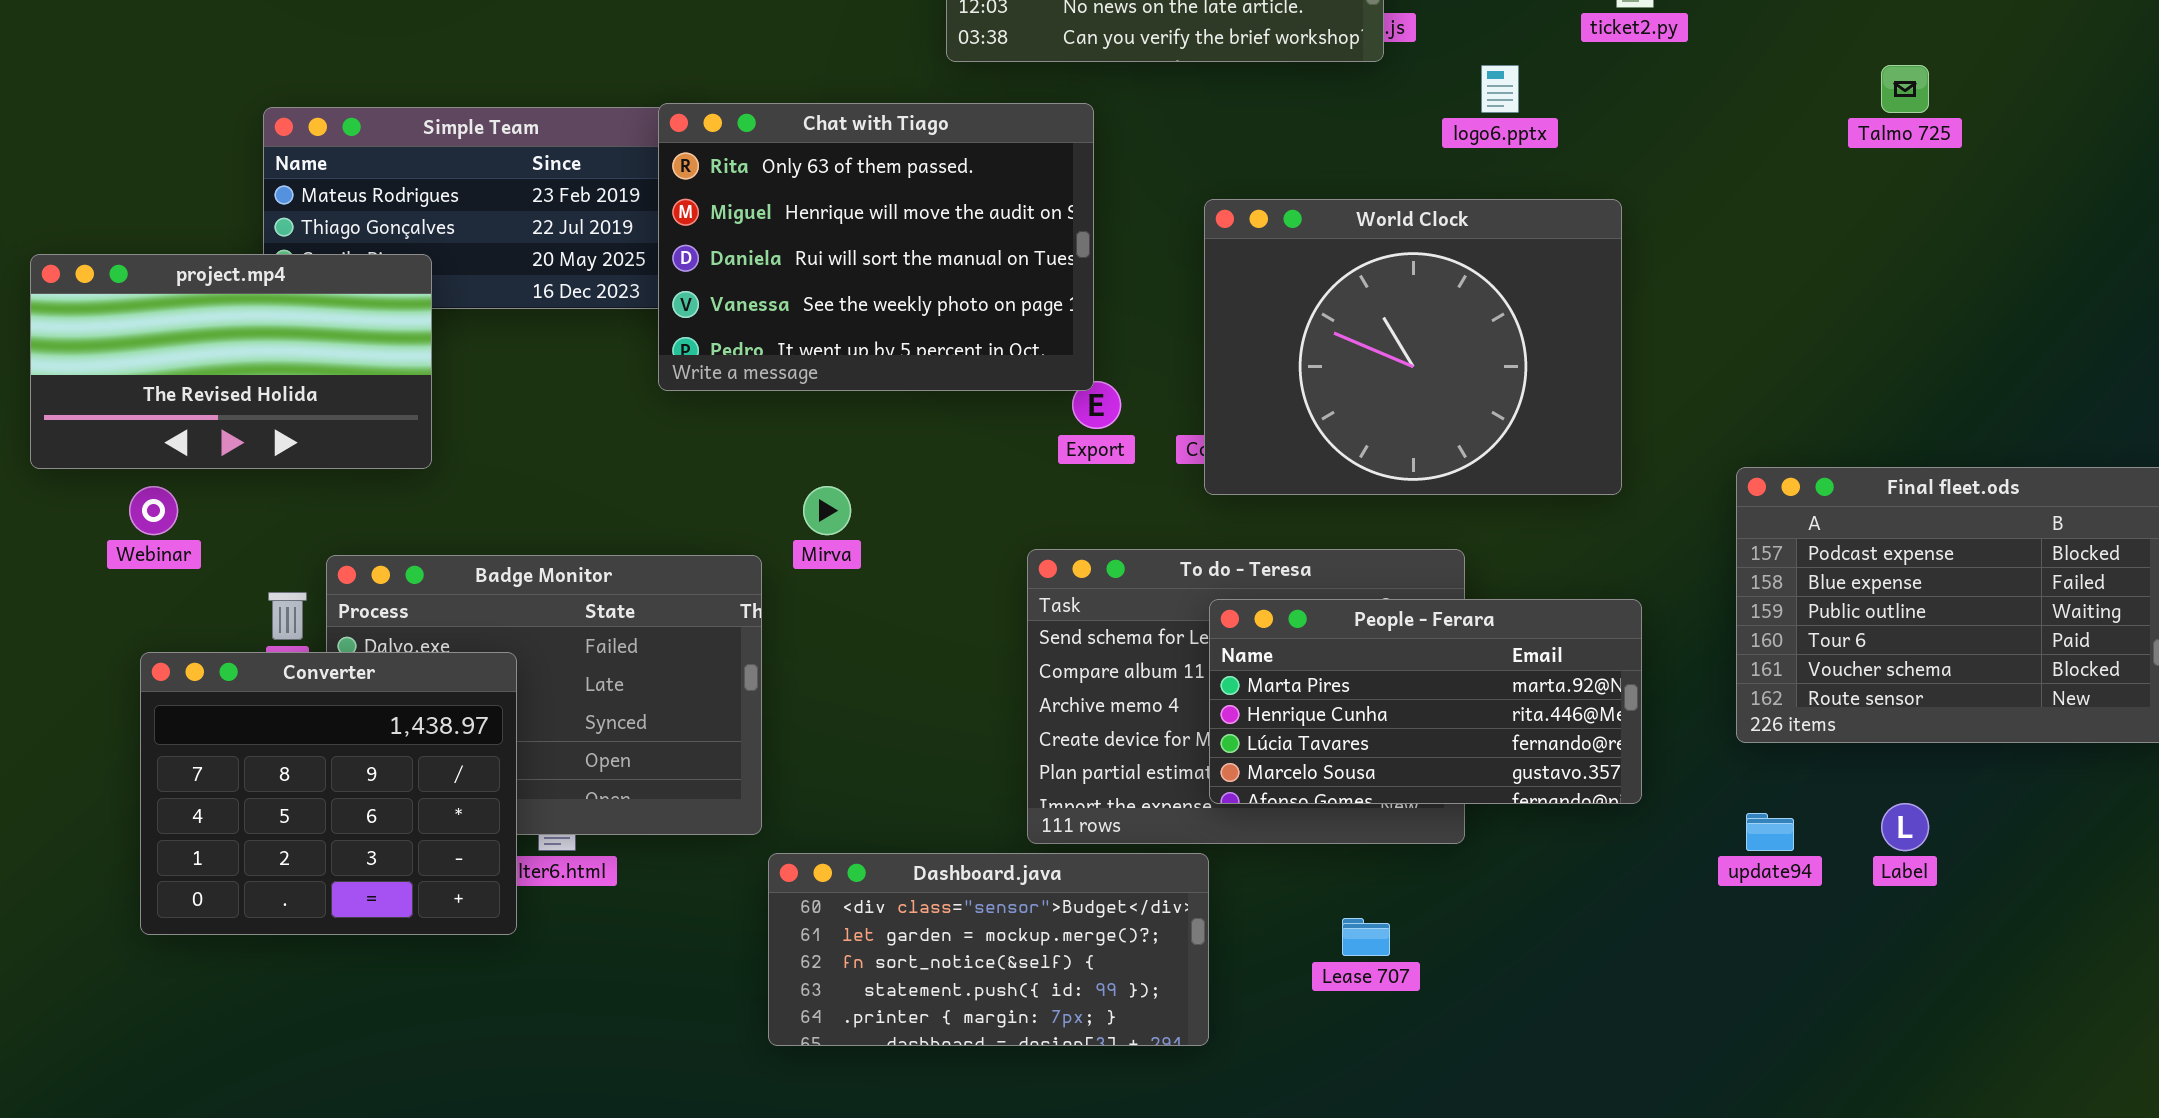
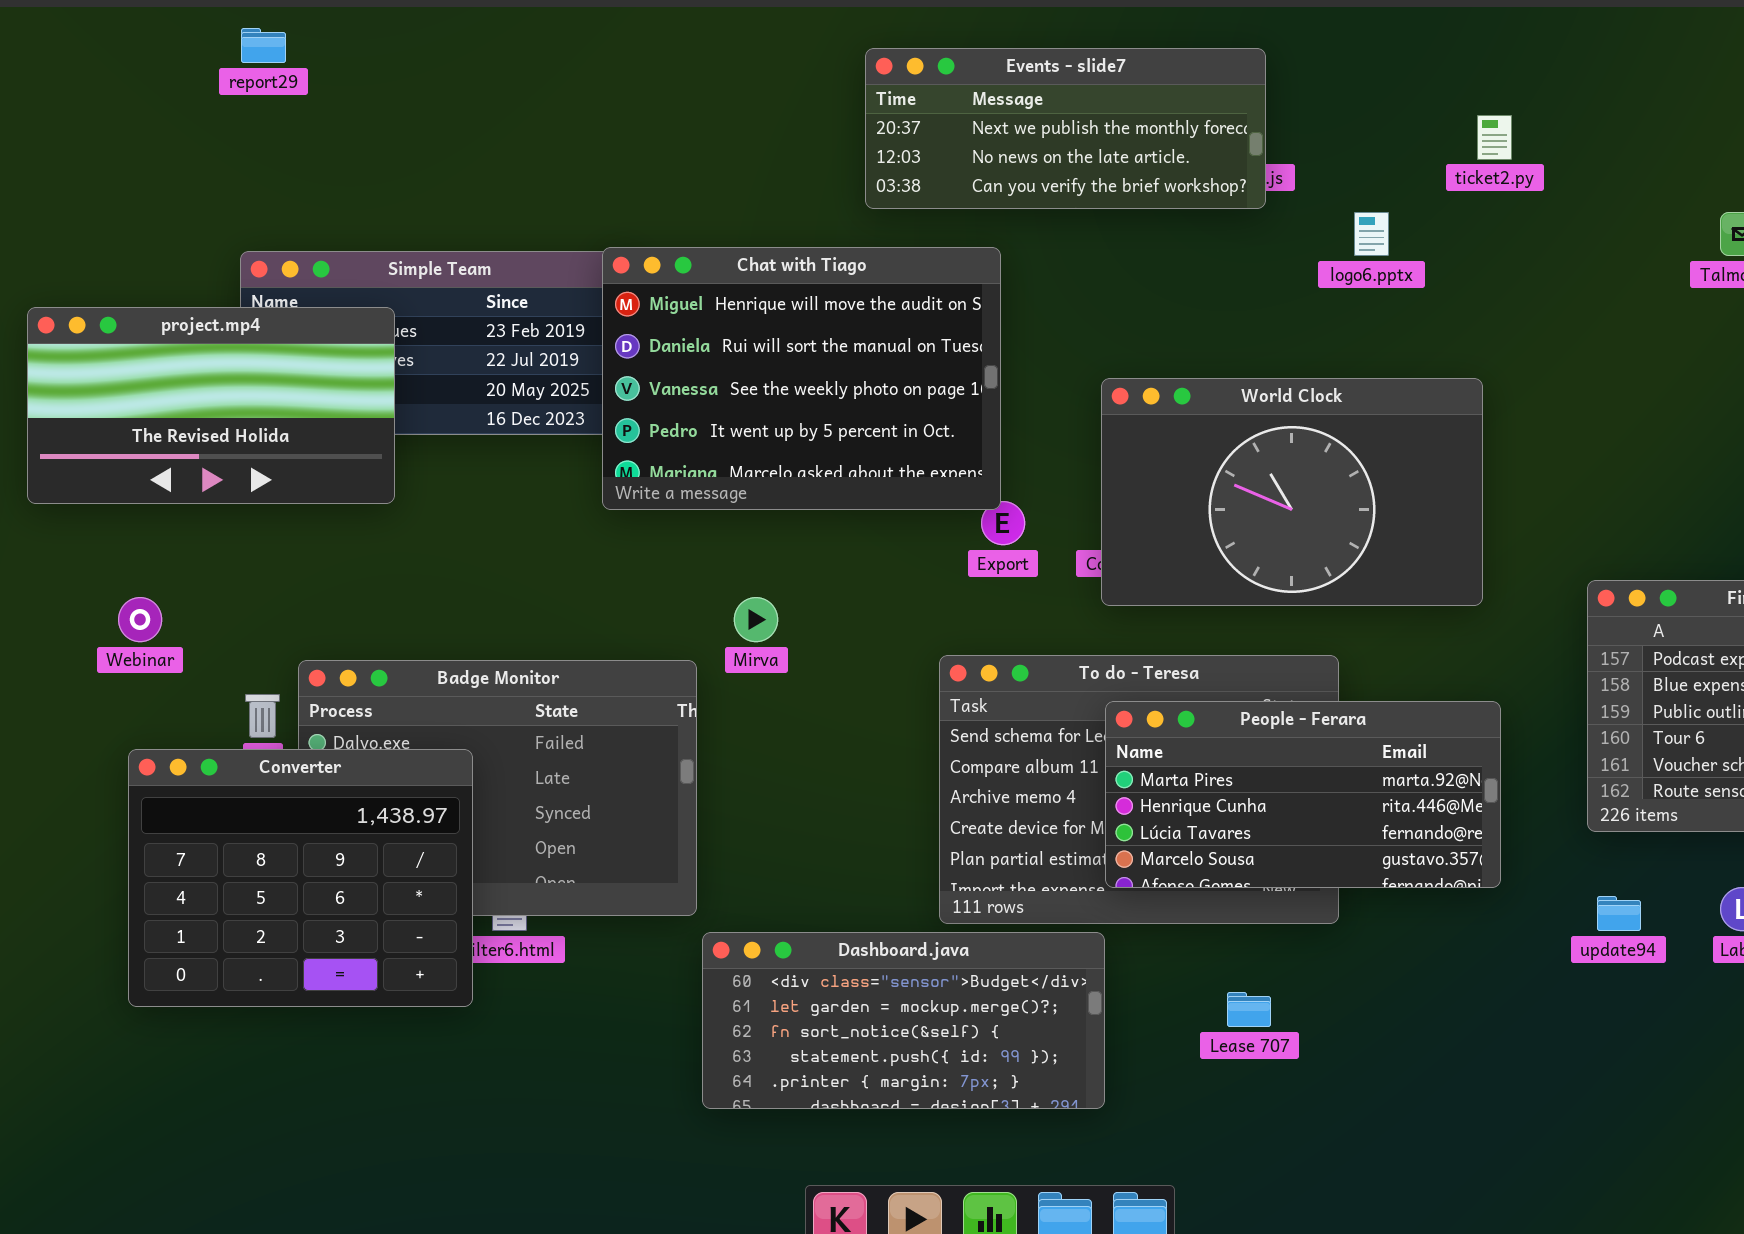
Chat with Tiago: [658,103,1094,391] -> [602,247,1001,510], scrolled down 1 row
World Clock: [1204,199,1622,495] -> [1101,378,1483,606], resized
project.mp4: [30,254,432,469] -> [27,307,395,504], moved

